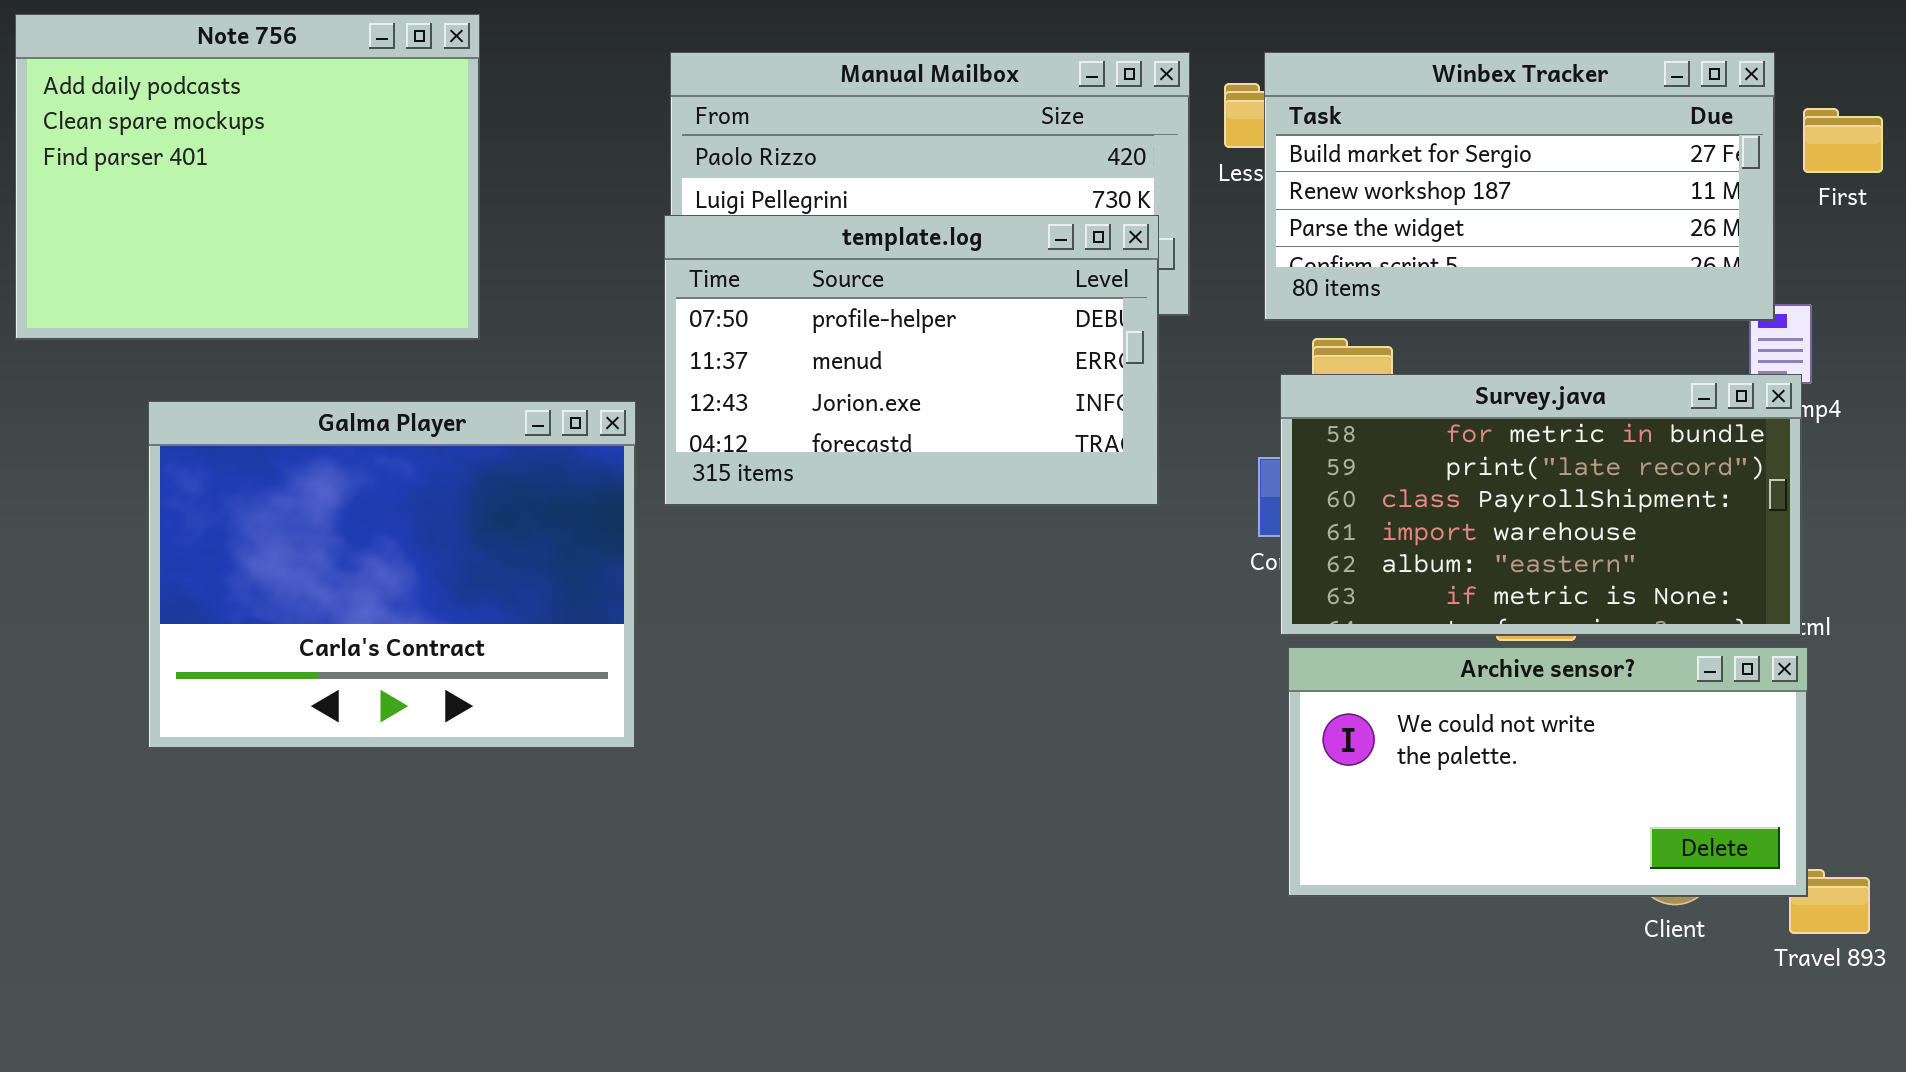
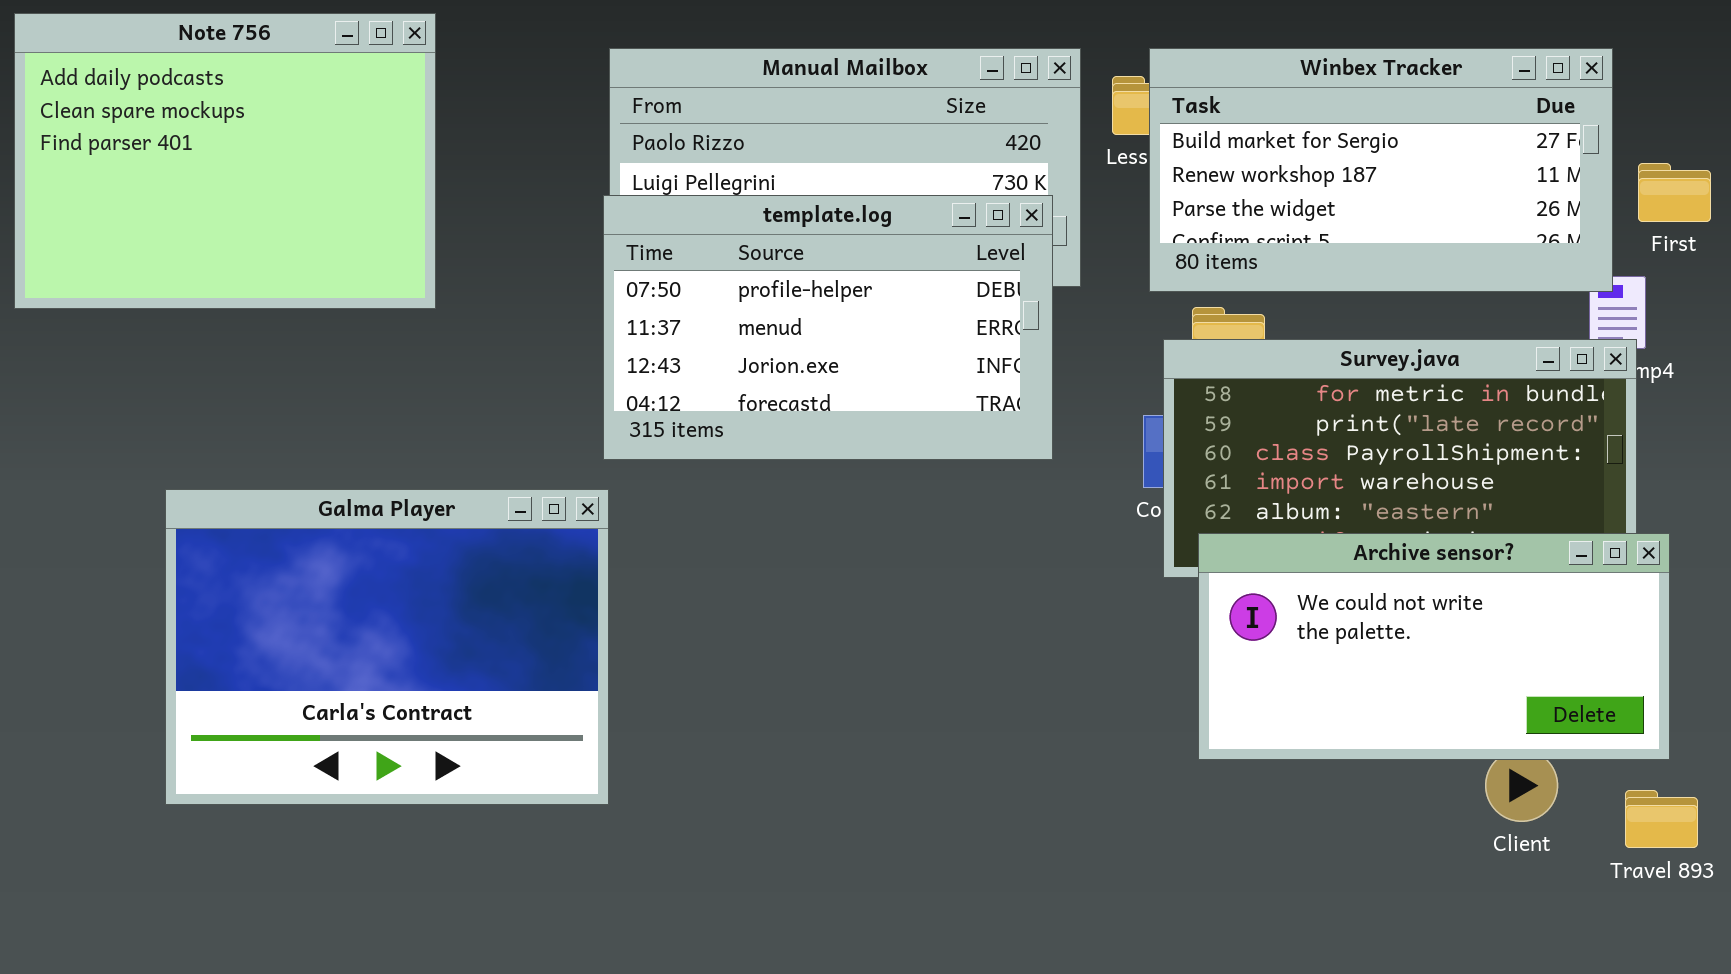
First: [1803,108,1883,173] -> [1638,163,1711,222], moved
Galma Player: [148,401,636,749] -> [165,489,609,805], moved
Archive sensor?: [1288,647,1808,897] -> [1198,533,1670,760], moved

